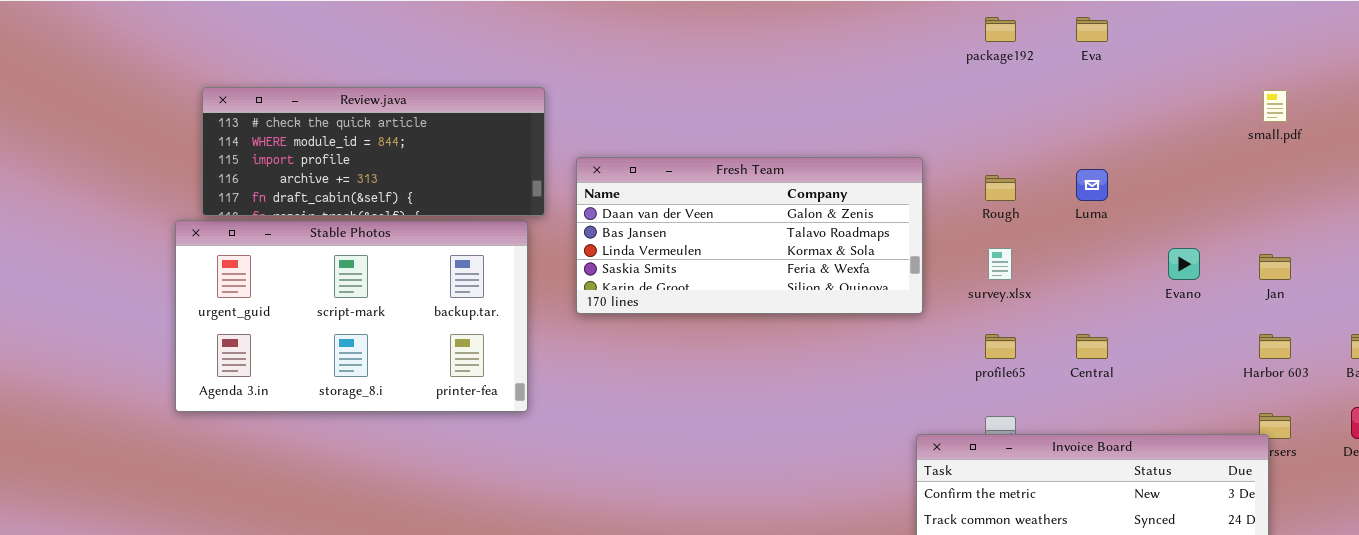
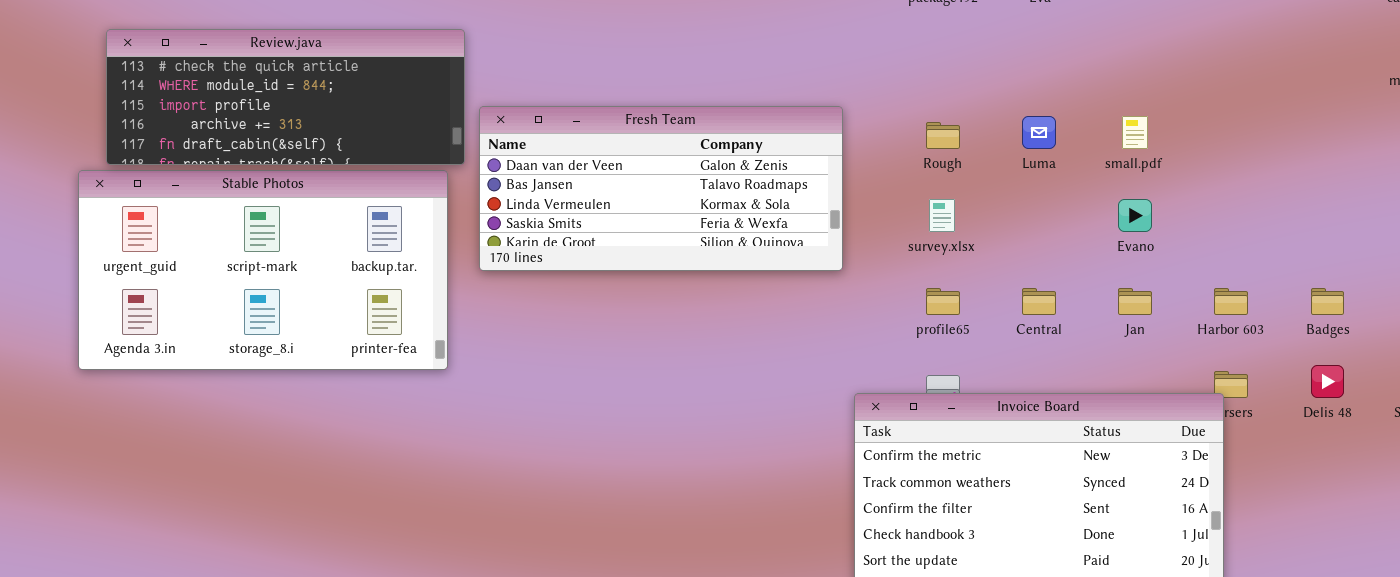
small.pdf: [1263,90,1287,122] -> [1122,116,1148,149], moved
Fresh Team: [576,157,923,314] -> [479,106,843,271], moved
Jan: [1259,254,1291,280] -> [1118,288,1152,315], moved

